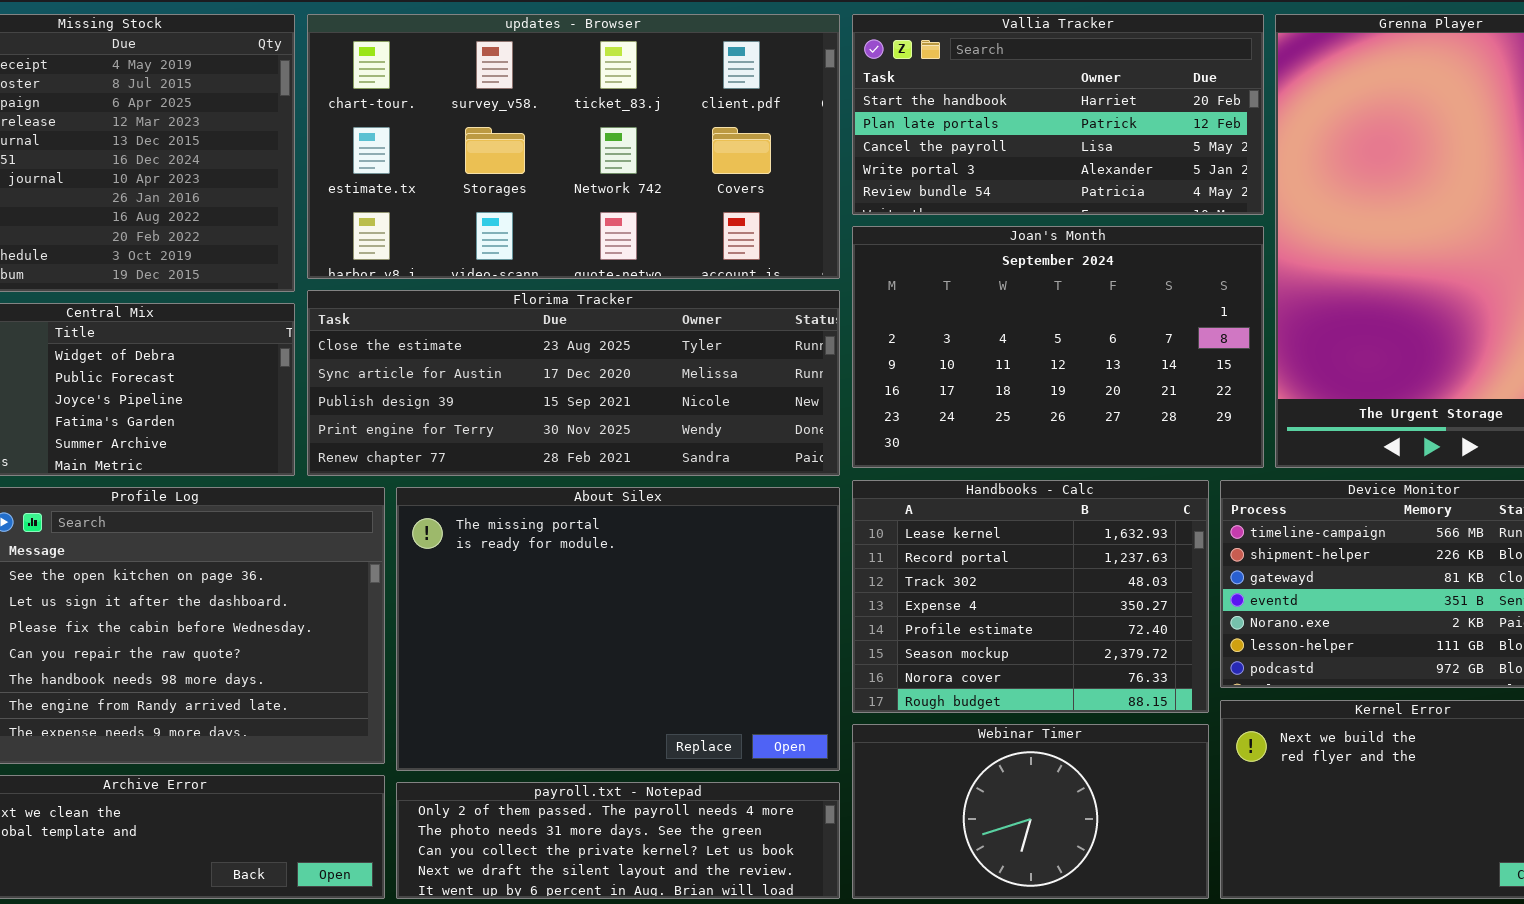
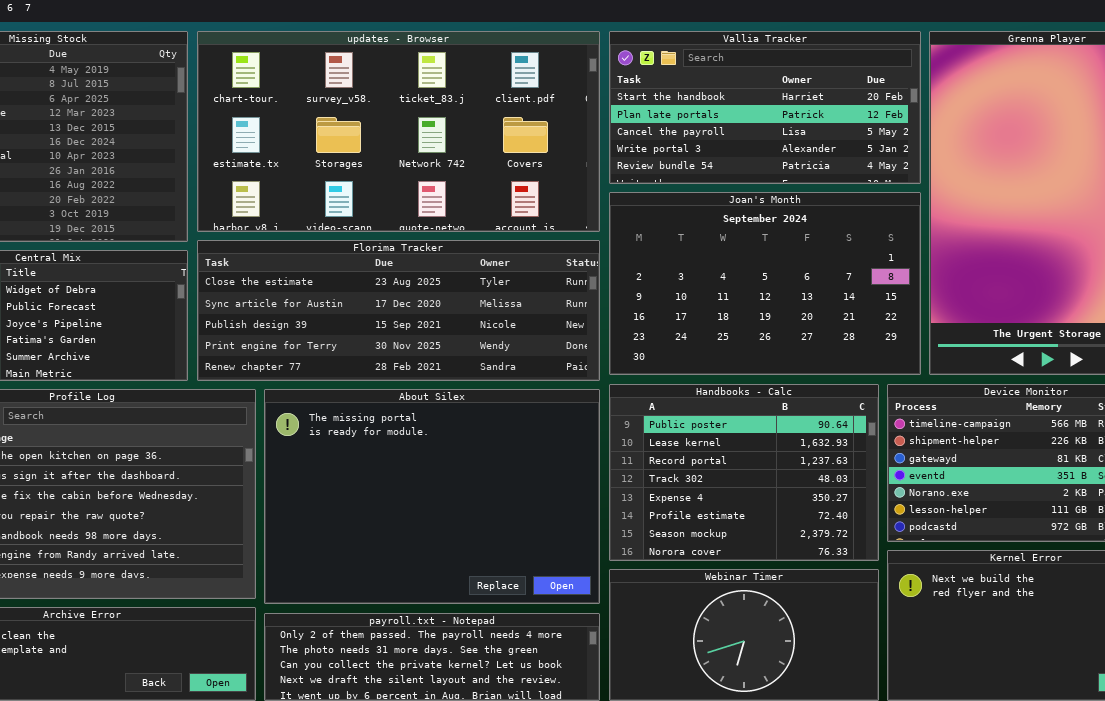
Handbooks - Calc: [852,480,1209,713] -> [609,384,879,561], scrolled up 1 row

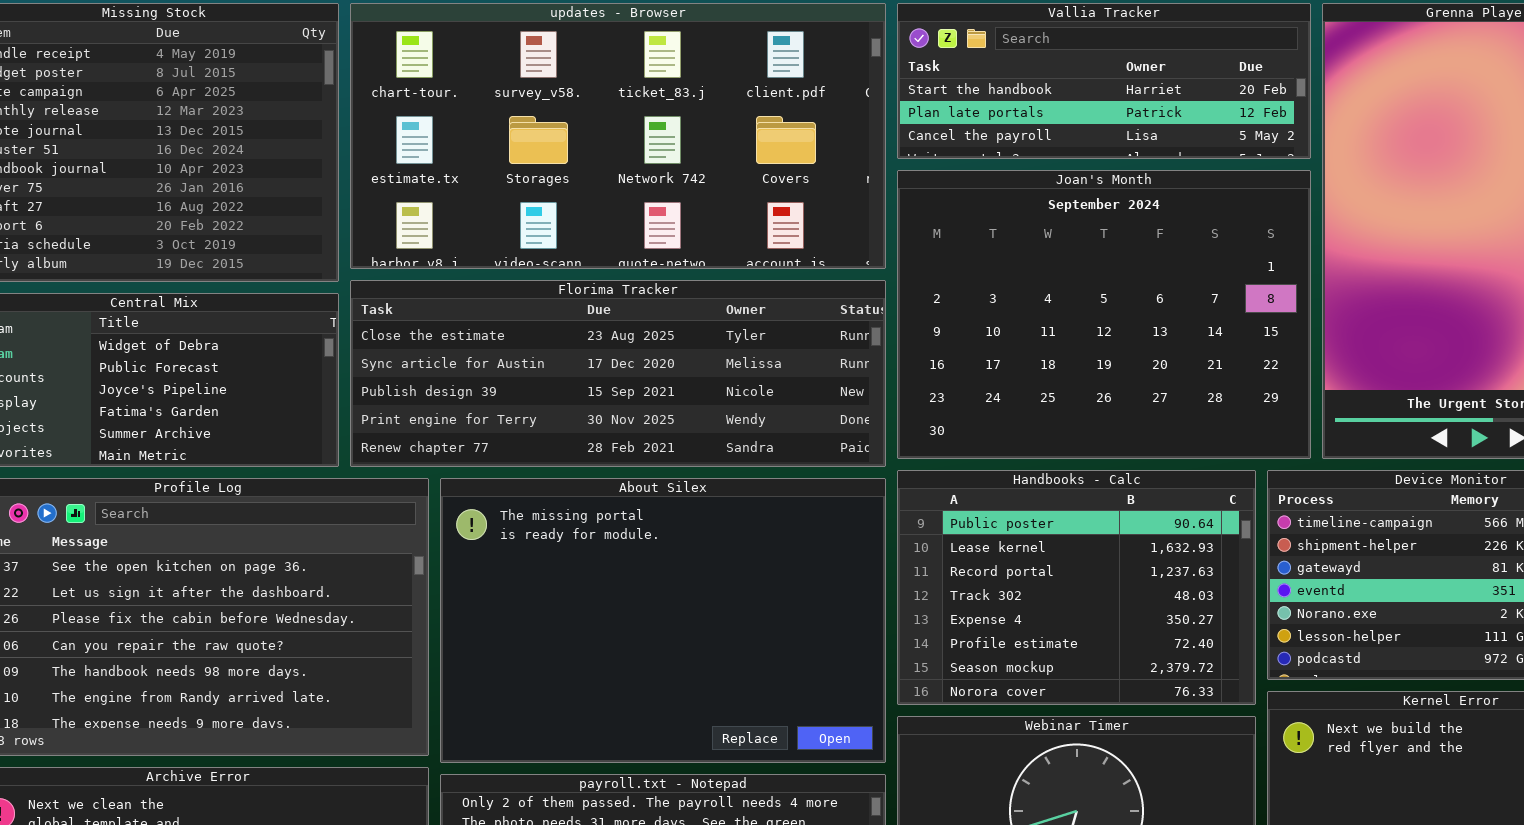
Vallia Tracker: [609,31,921,184] -> [897,3,1311,159], resized
Joan's Month: [609,192,921,375] -> [897,170,1311,459], resized

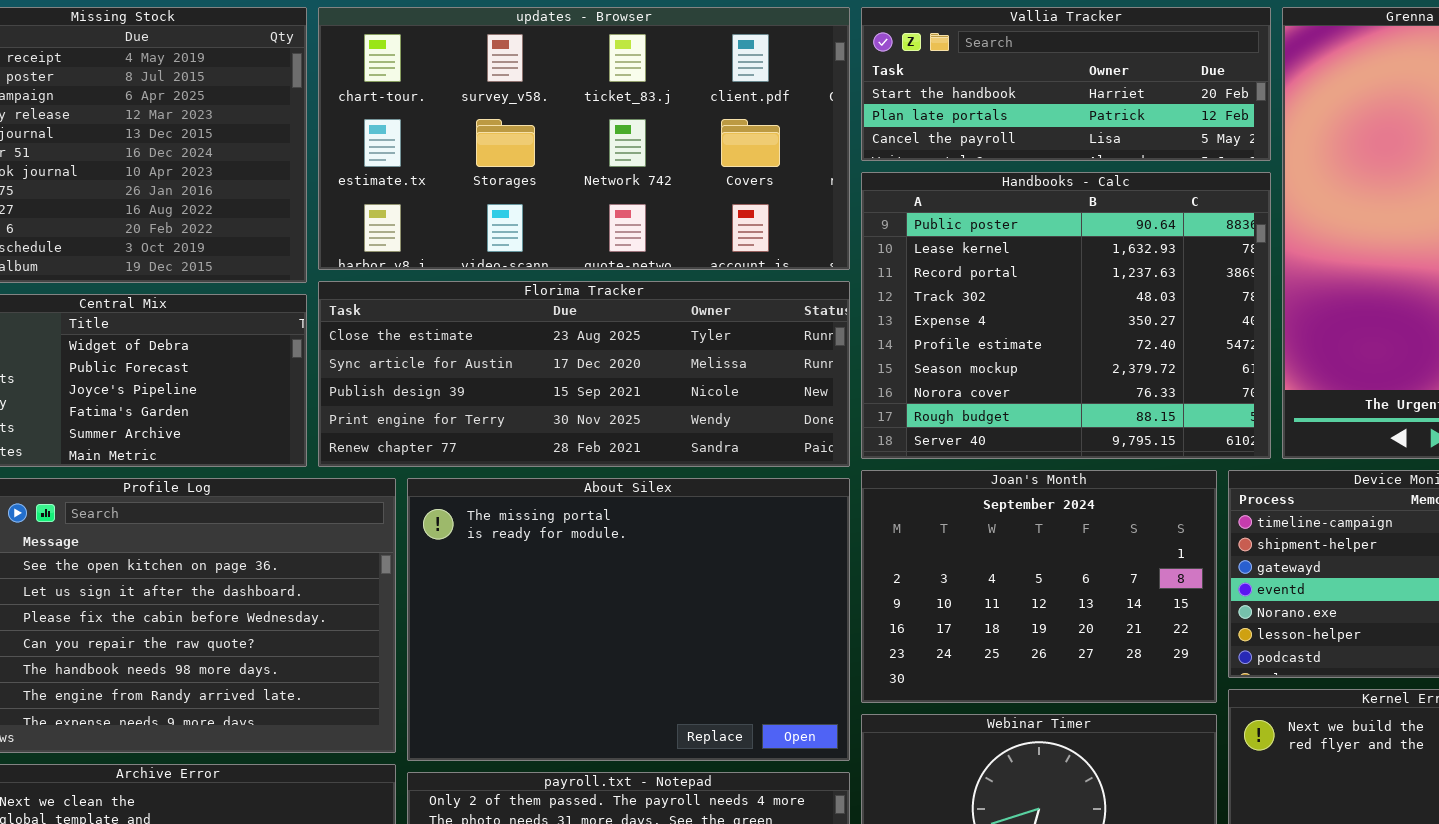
Joan's Month: [897,170,1311,459] -> [861,470,1217,703], moved, resized
Handbooks - Calc: [897,470,1256,705] -> [861,172,1271,459], moved, resized

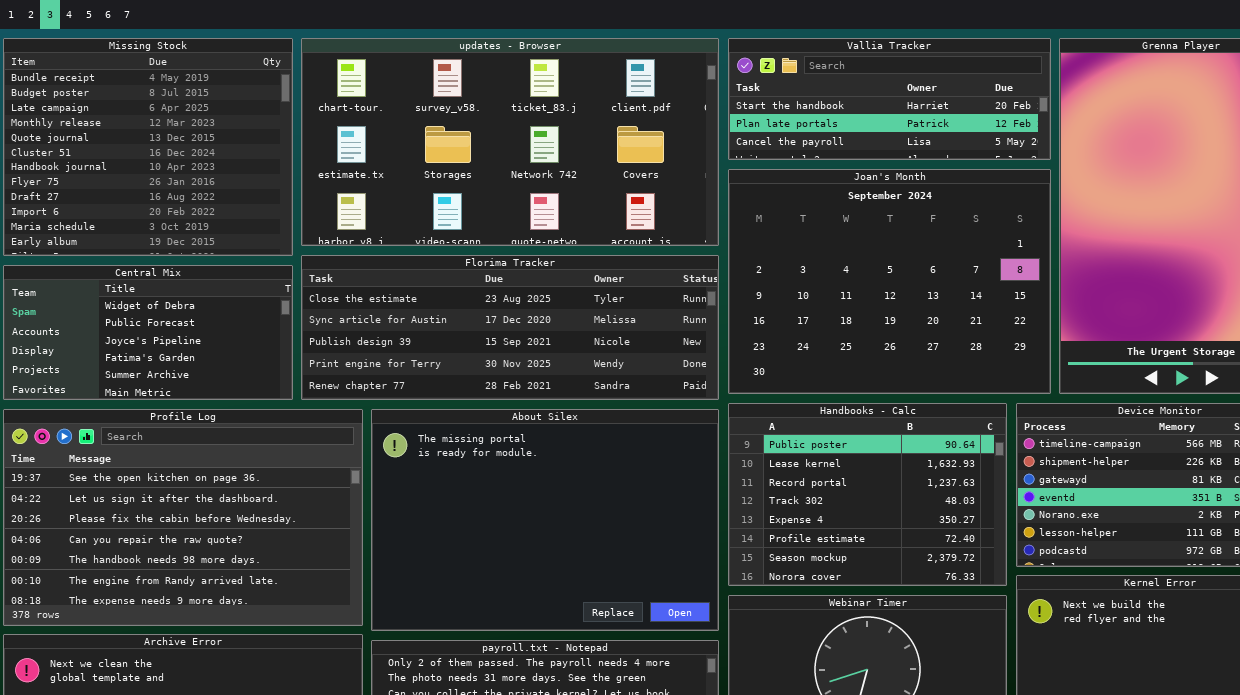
Handbooks - Calc: [861,172,1271,459] -> [728,403,1007,586], moved, resized
Joan's Month: [861,470,1217,703] -> [728,169,1051,394], moved, resized

